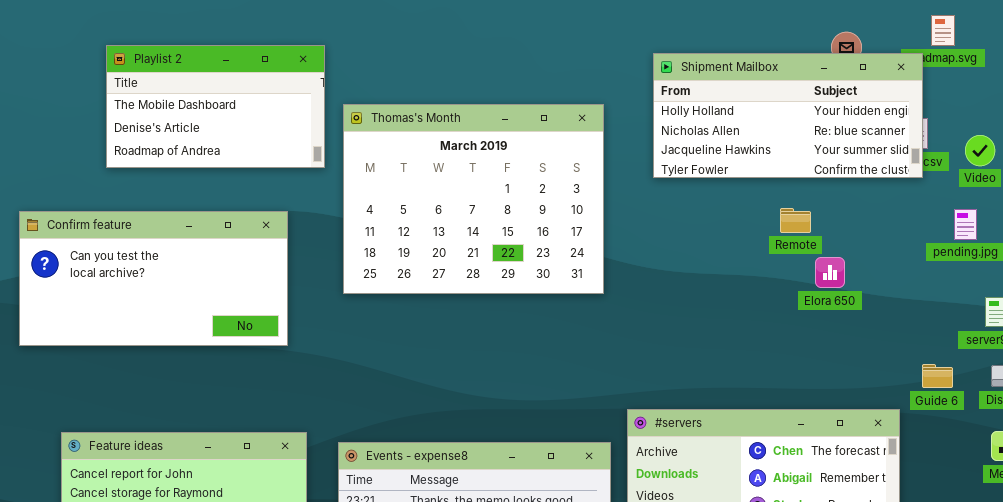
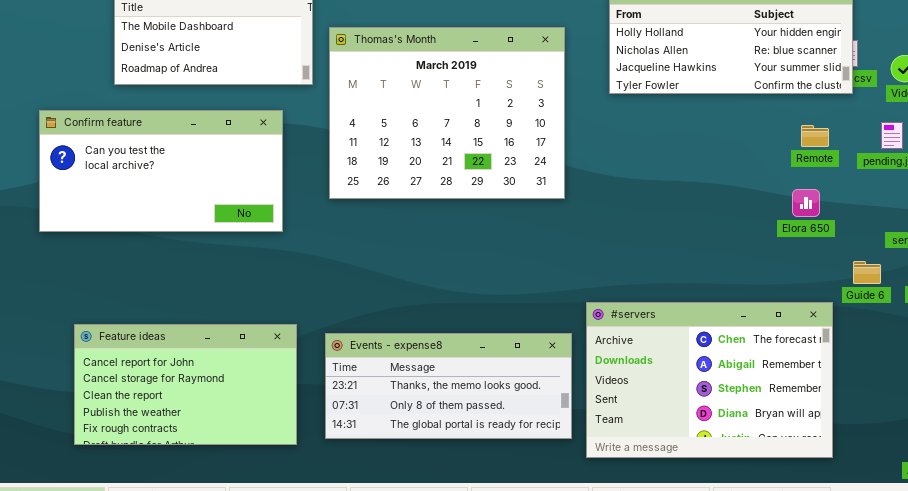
Remote: [780,208,811,233] -> [801,125,829,147], moved
Confirm feature: [19,211,288,346] -> [39,110,283,232], moved
Elora 650: [815,257,845,288] -> [792,189,820,217], moved

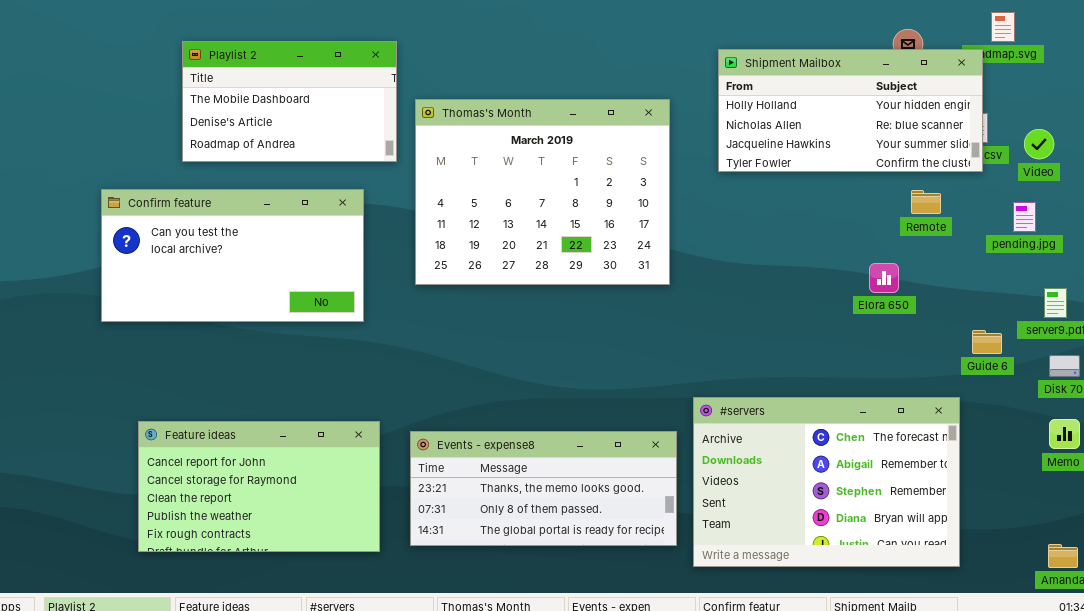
Remote: [801,125,829,147] -> [911,190,941,214], moved
Elora 650: [792,189,820,217] -> [869,263,899,293], moved
Guide 6: [853,261,881,284] -> [972,330,1002,354], moved

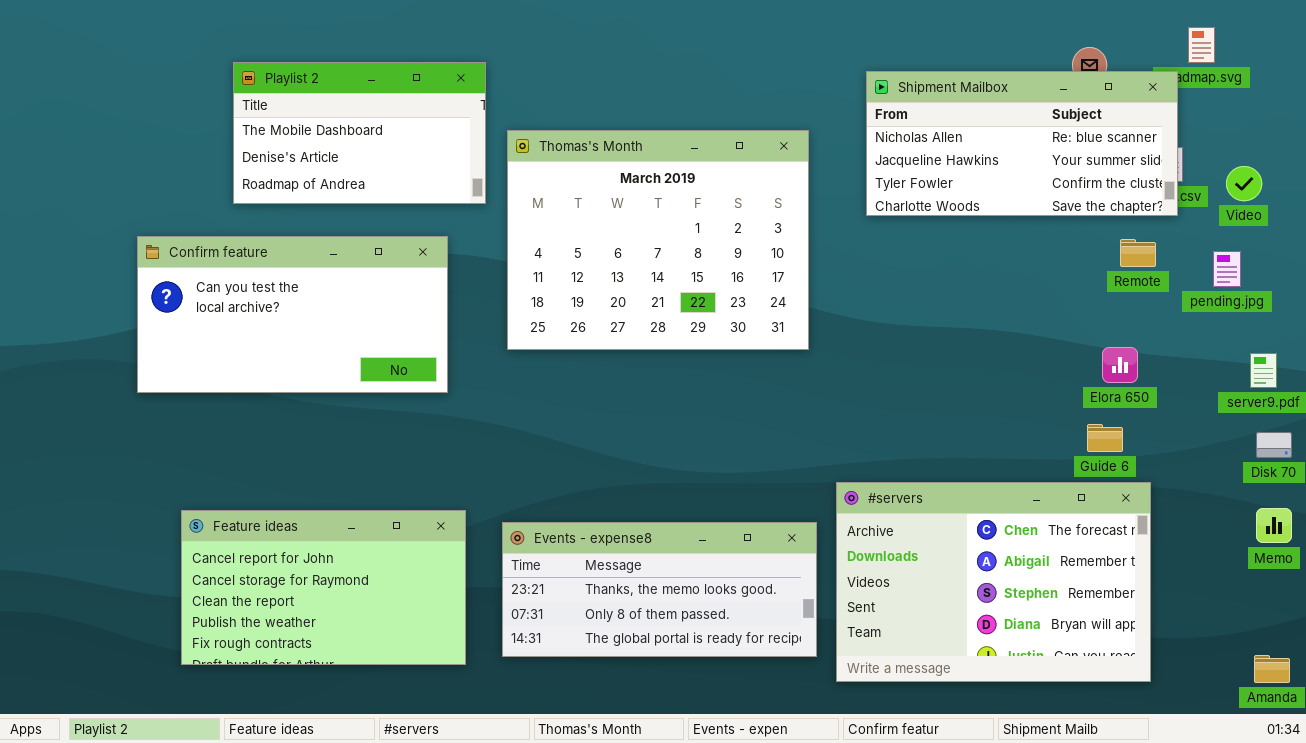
Shipment Mailbox: [718,49,983,172] -> [866,71,1178,216], scrolled down 1 row
Remote: [911,190,941,214] -> [1120,239,1156,267], moved
Elora 650: [869,263,899,293] -> [1102,347,1138,383], moved
Guide 6: [972,330,1002,354] -> [1087,424,1123,452], moved

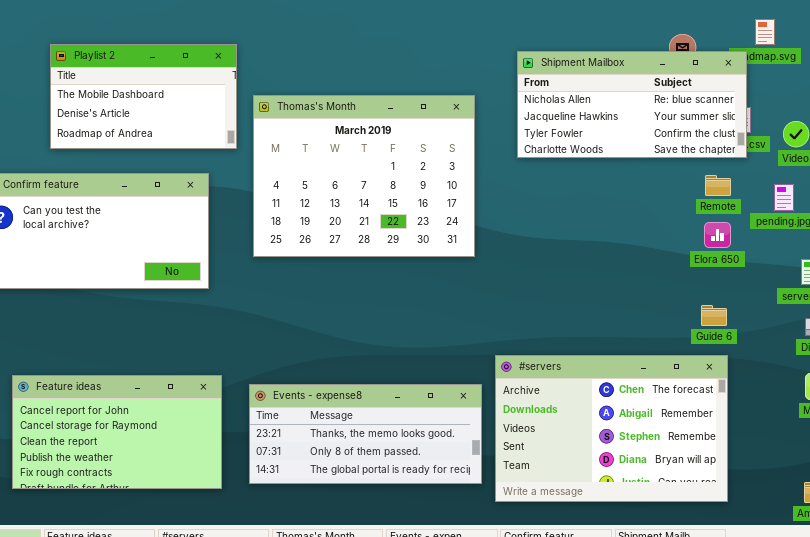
Elora 650: [1102,347,1138,383] -> [704,222,731,248], moved
Guide 6: [1087,424,1123,452] -> [701,305,727,326], moved

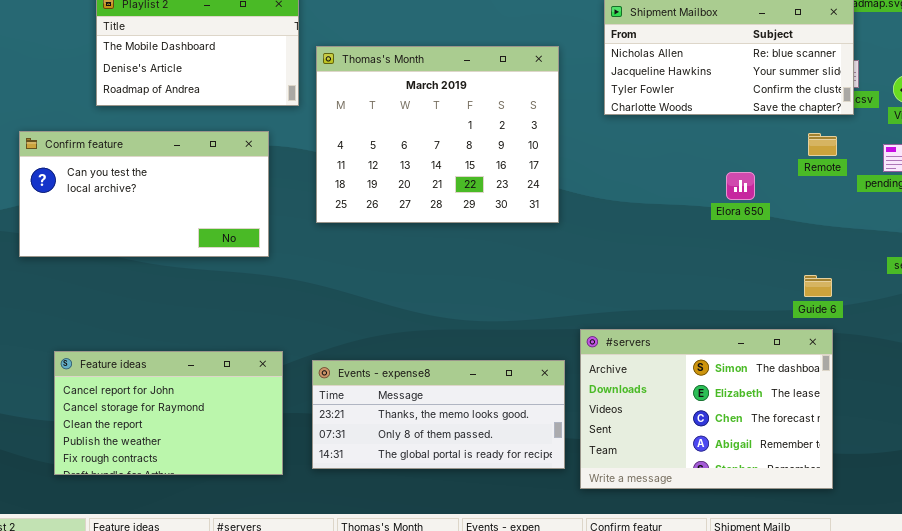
Elora 650: [704,222,731,248] -> [726,172,755,200], moved
#servers: [495,355,728,502] -> [580,329,833,489], scrolled up 2 rows

